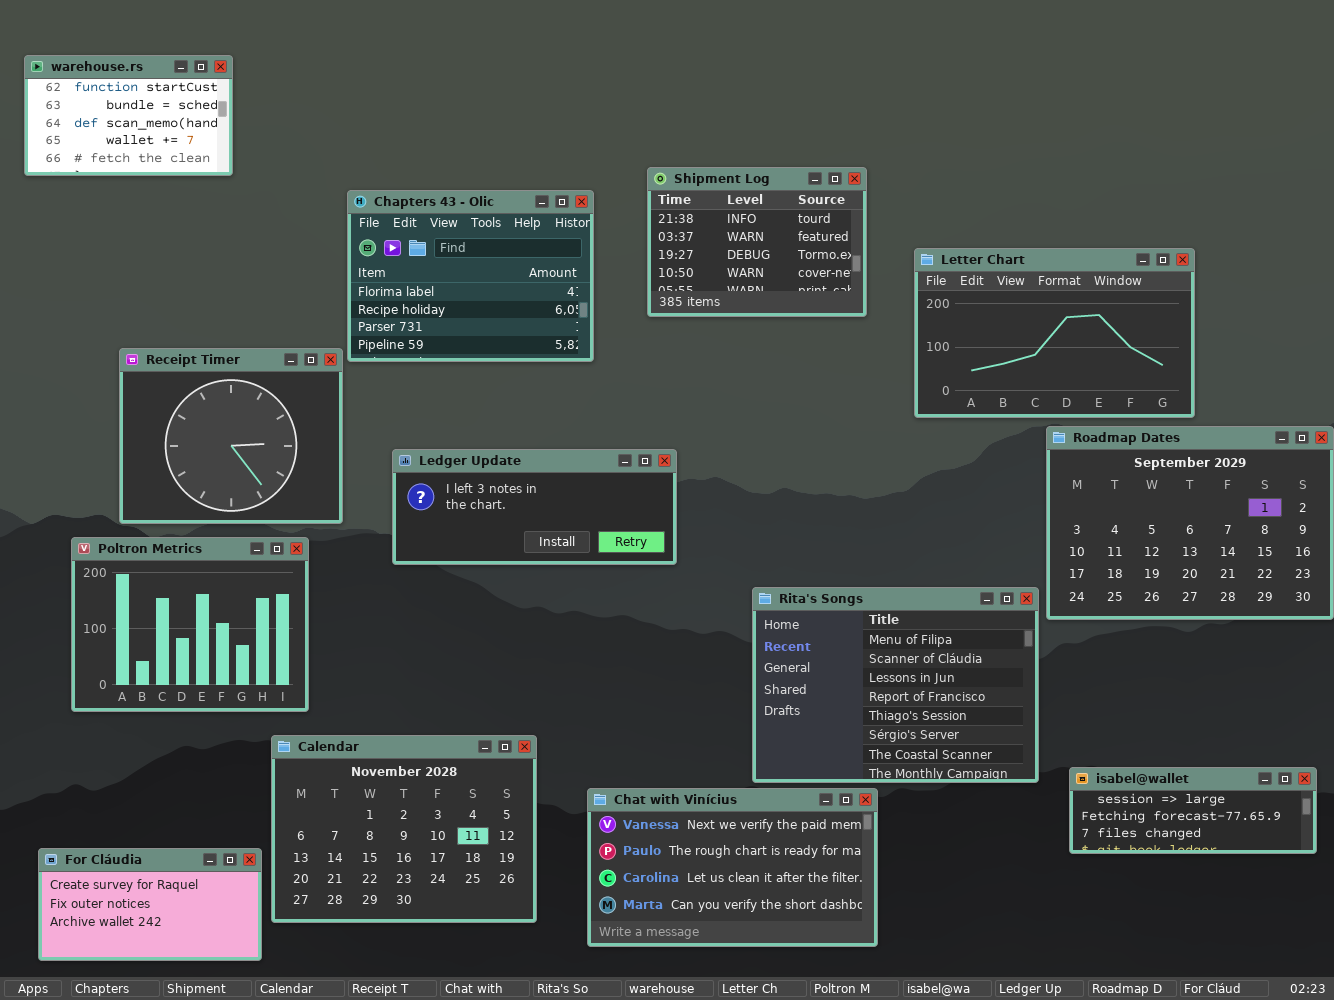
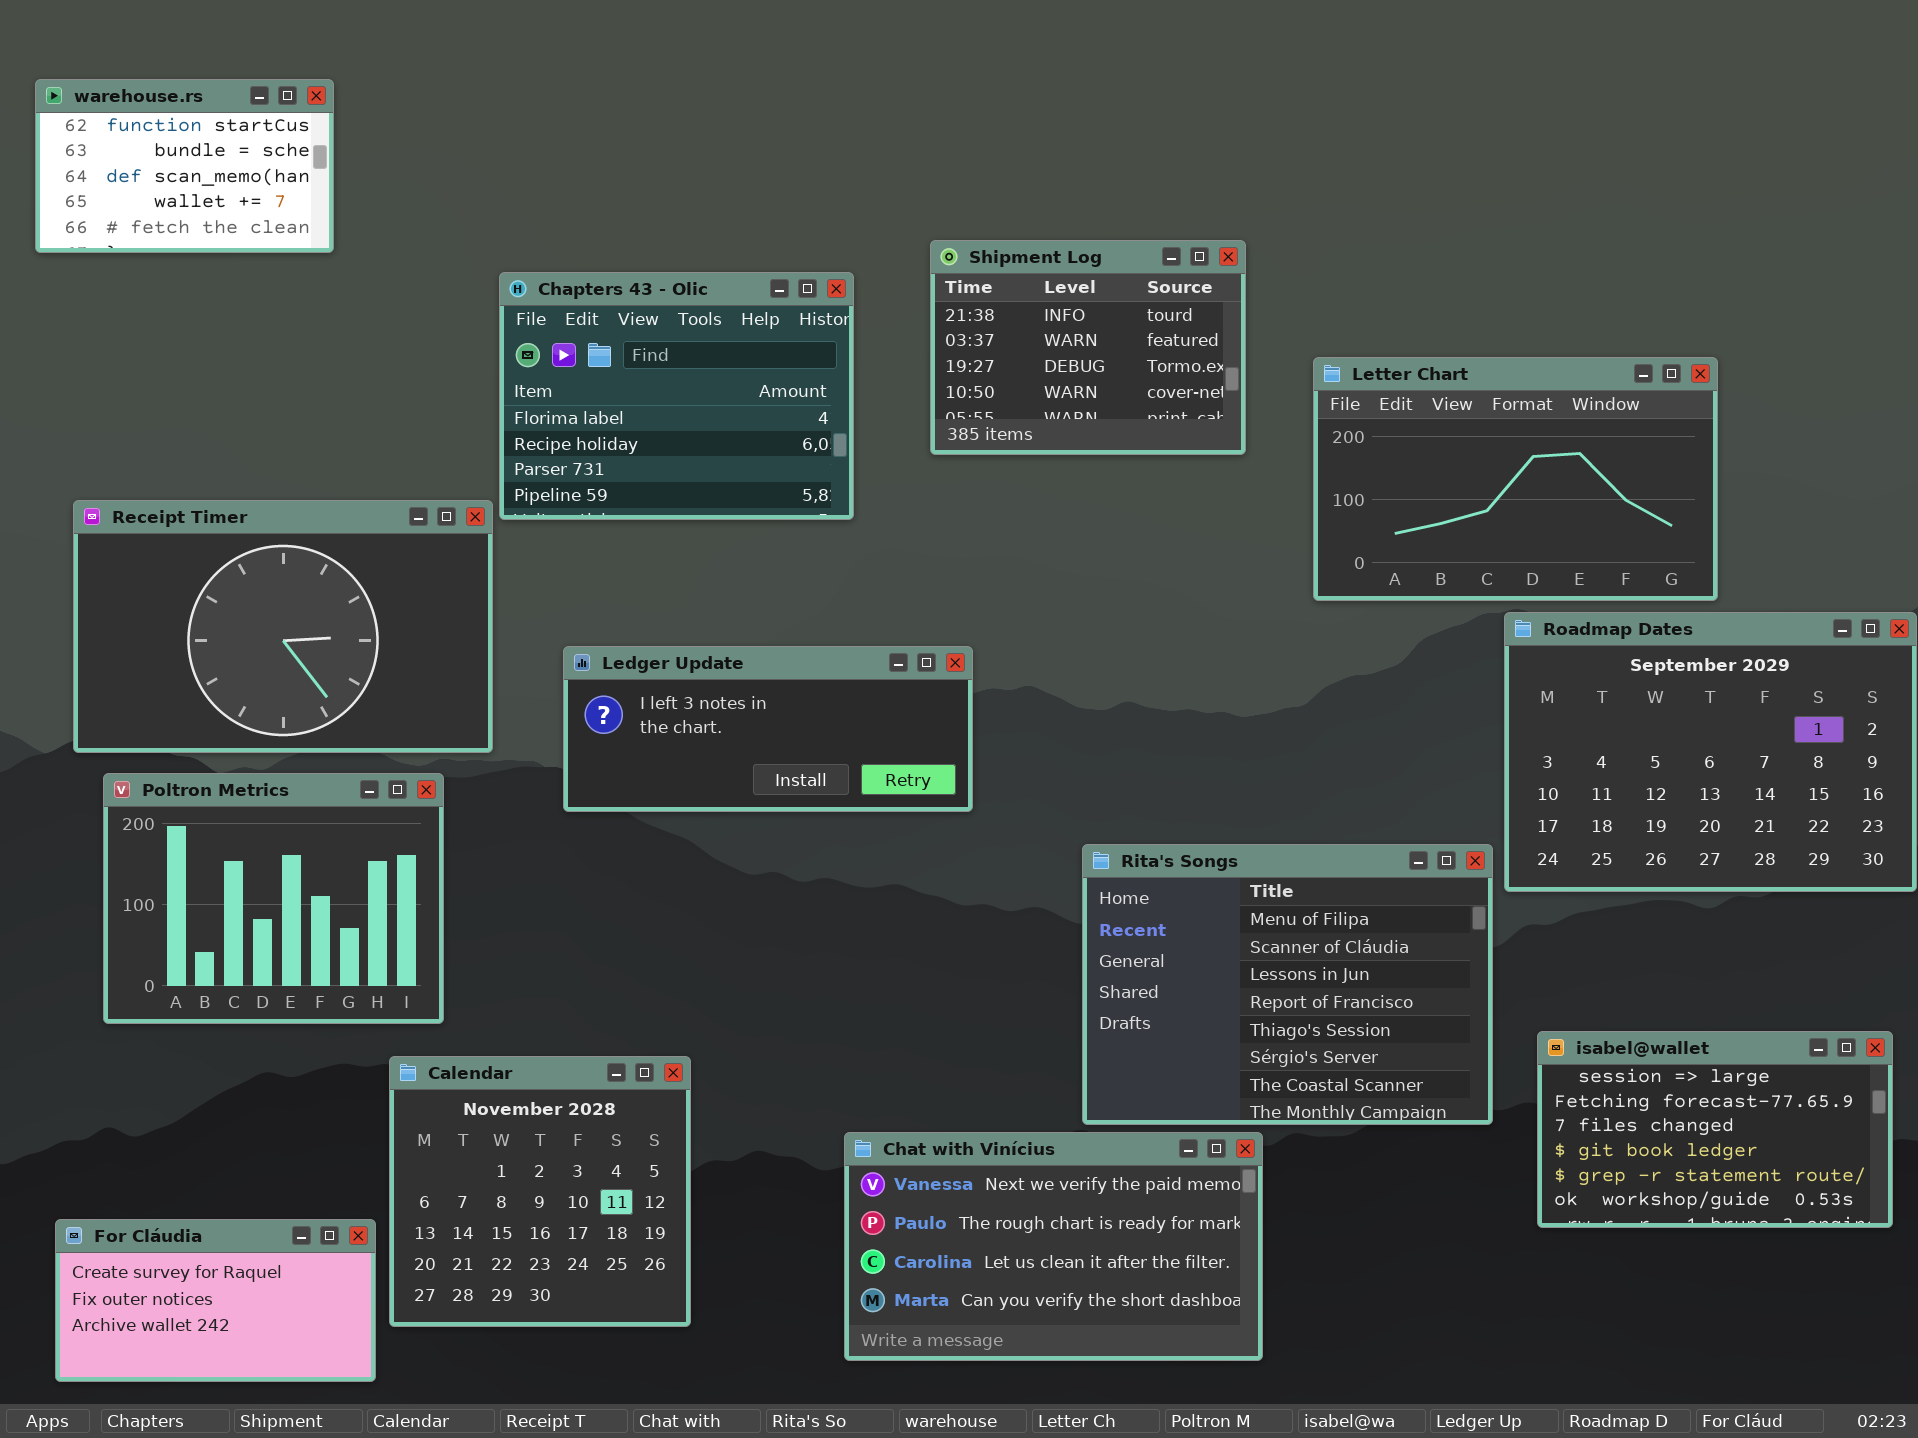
Receipt Timer: [119,348,343,524] -> [73,500,493,753], resized
Calendar: [271,735,537,923] -> [389,1056,691,1327], resized
isabel@wallet: [1069,767,1317,854] -> [1537,1031,1893,1228], resized

